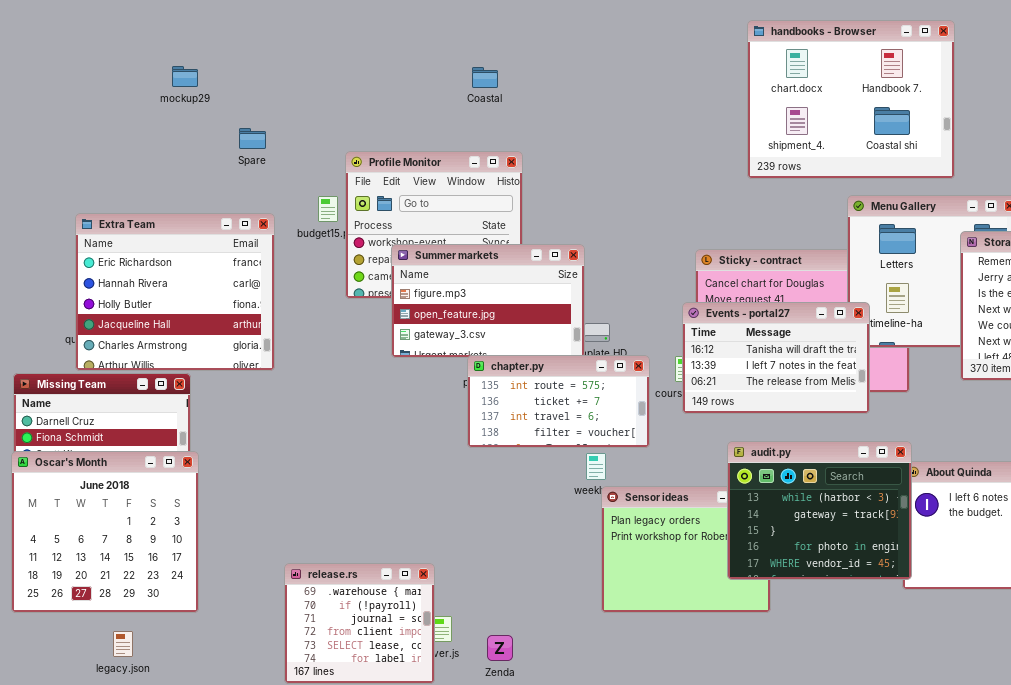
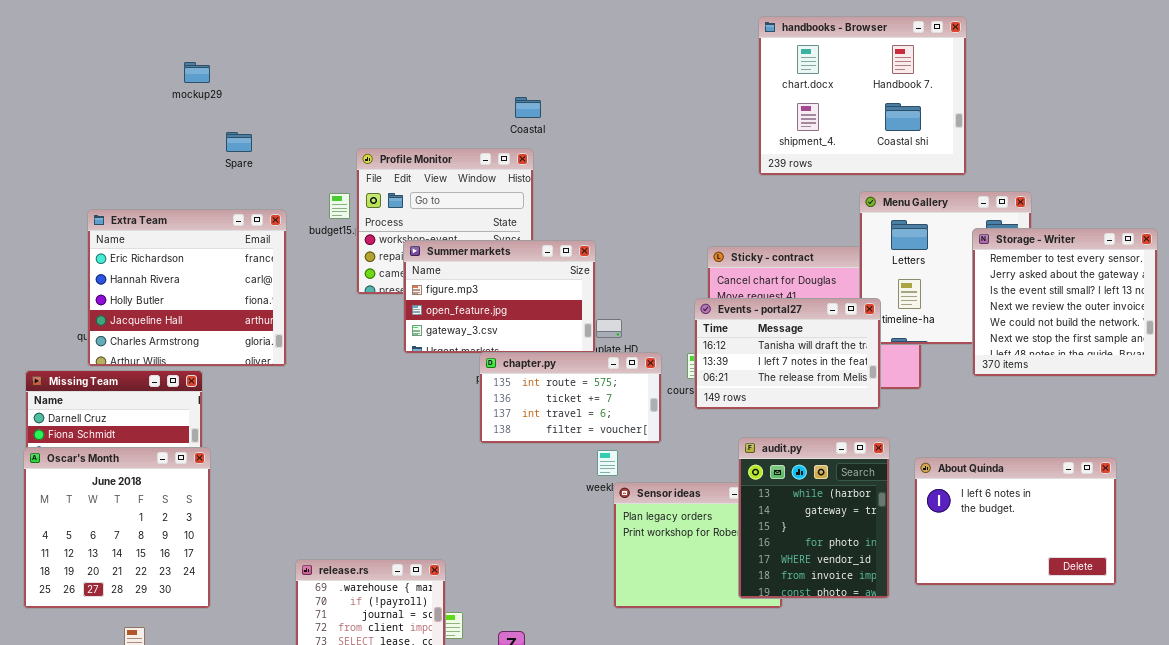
Coastal: [472,67,498,88] -> [515,97,541,118], moved
Spare: [239,128,266,149] -> [226,132,252,152], moved
audit.py: [727,441,912,580] -> [738,437,890,599], resized

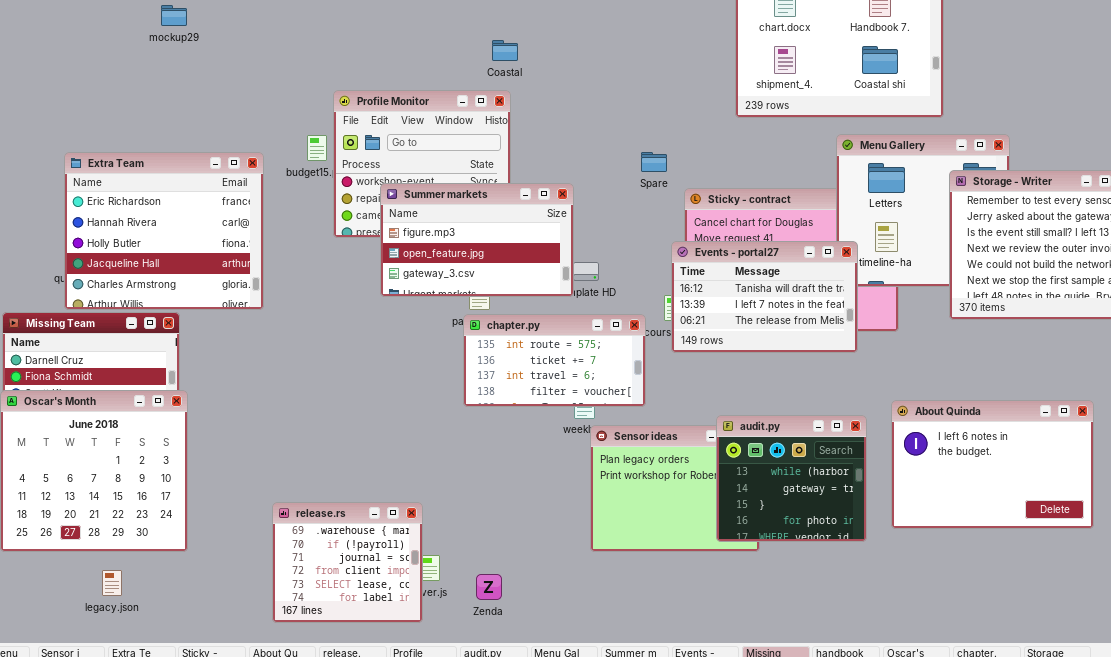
Spare: [226,132,252,152] -> [641,152,667,172], moved
chapter.py: [479,352,662,444] -> [463,314,646,407], moved
audit.py: [738,437,890,599] -> [716,415,867,542], resized

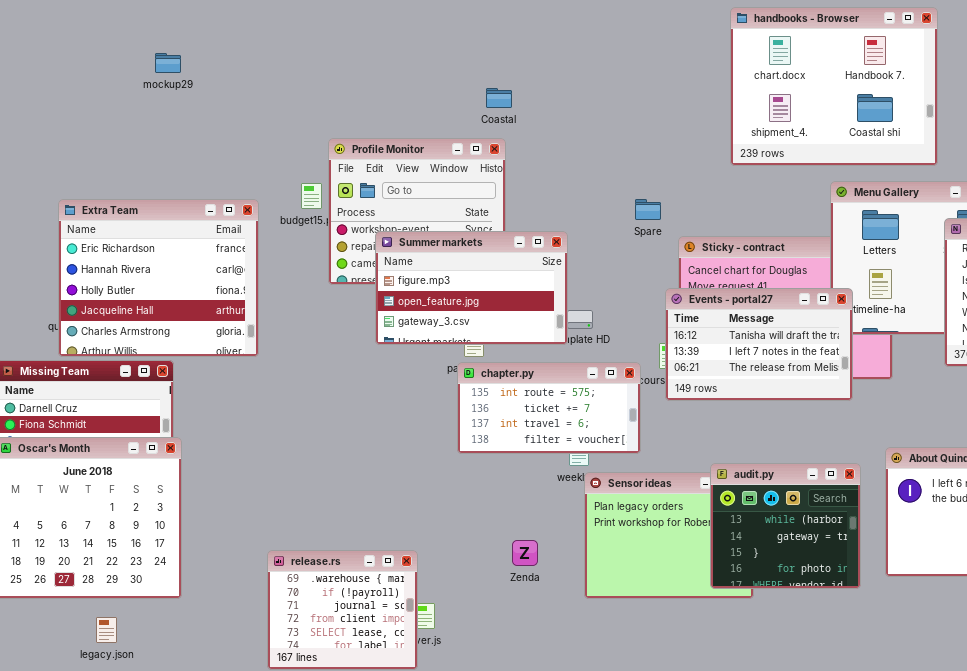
Zenda: [476,574,502,600] -> [512,540,538,566], moved

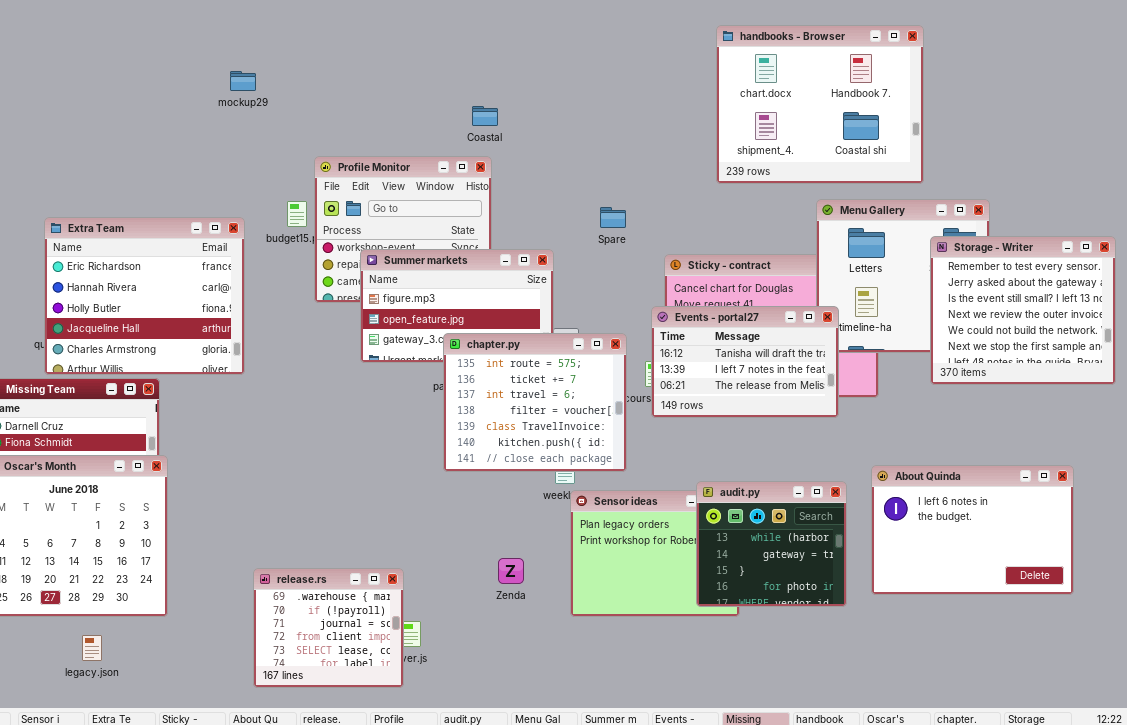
mockup29: [155,53,181,73] -> [230,71,256,91], moved
Spare: [635,199,661,220] -> [600,207,626,228], moved
chapter.py: [457,362,641,454] -> [443,333,627,472], resized

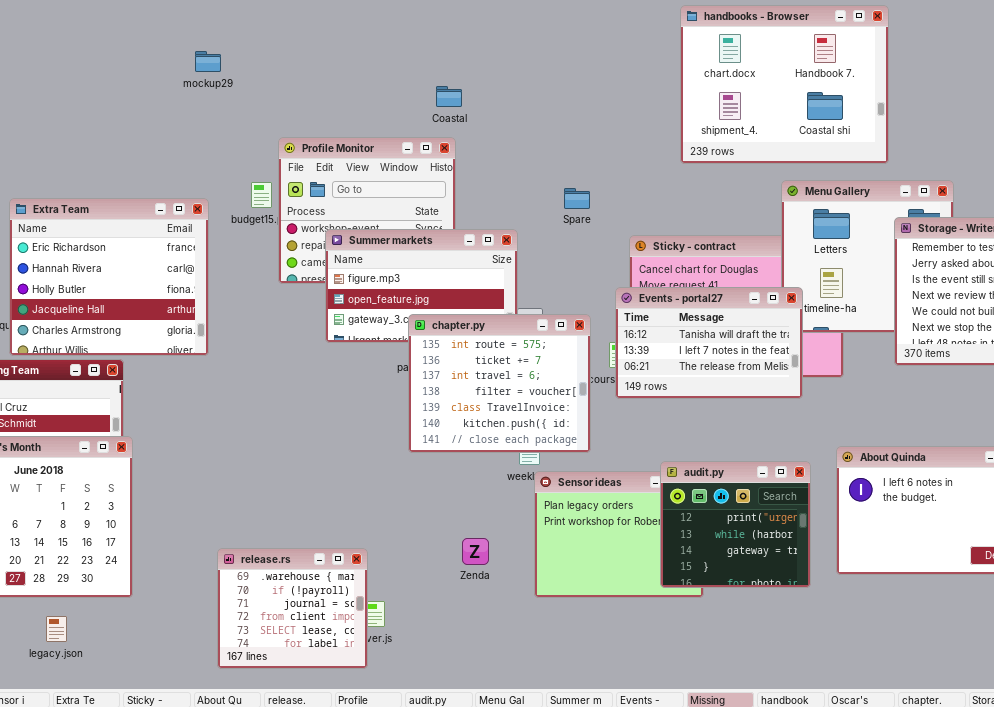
audit.py: [696,481,847,607] -> [660,461,811,588], scrolled up 1 row

